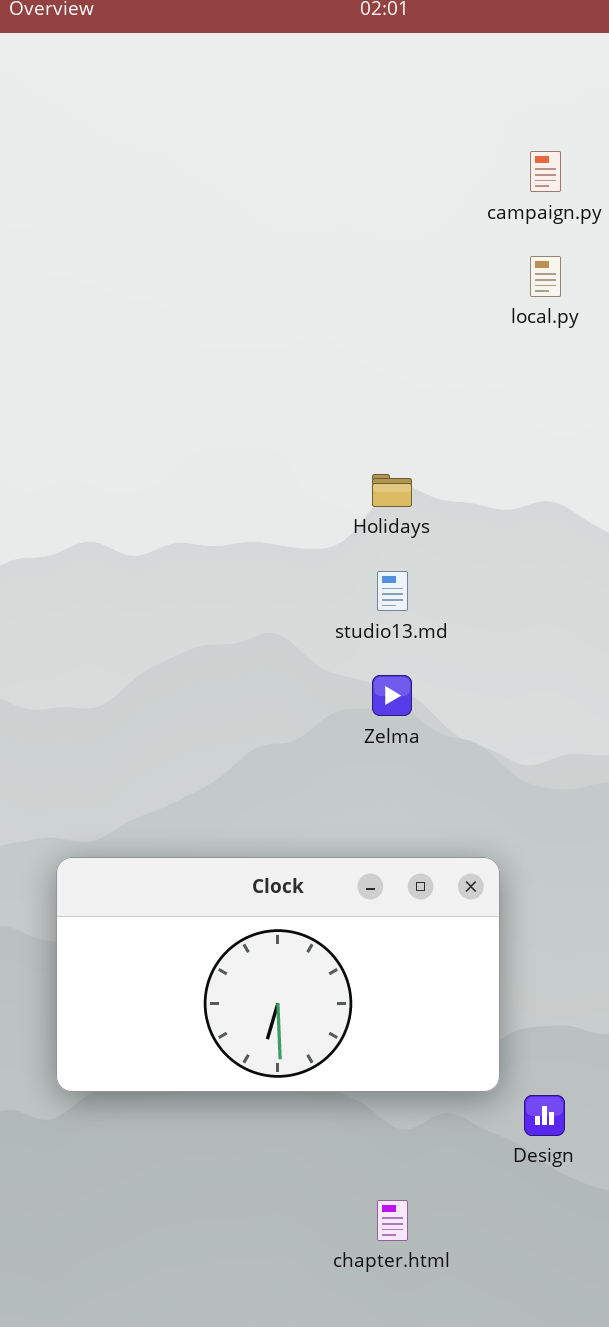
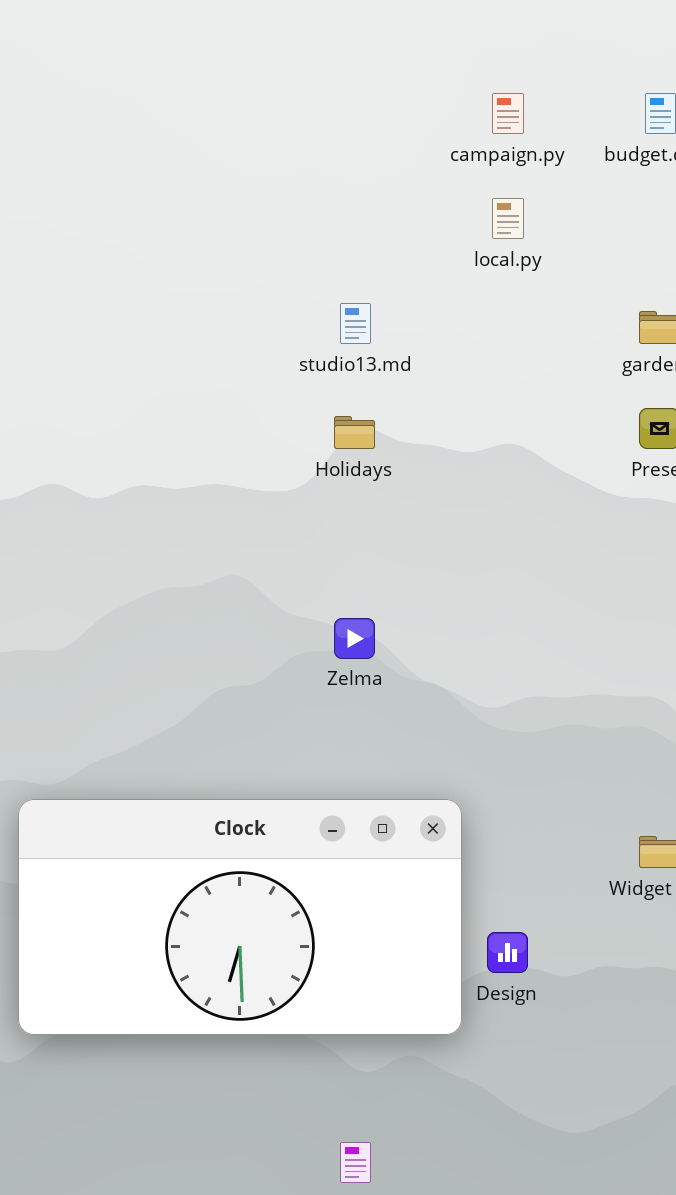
studio13.md: [377,571,408,611] -> [340,303,371,344], moved
Design: [524,1095,565,1136] -> [487,932,528,973], moved

